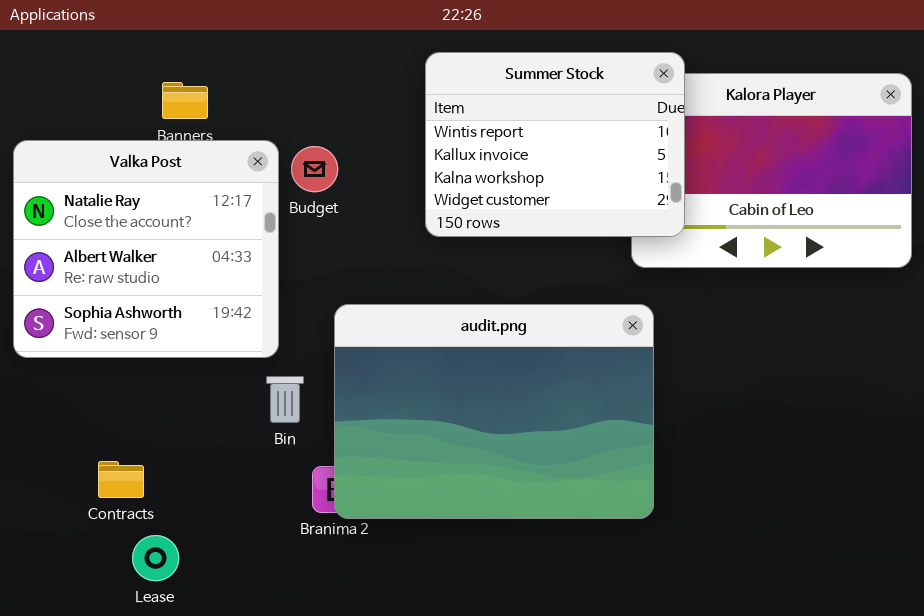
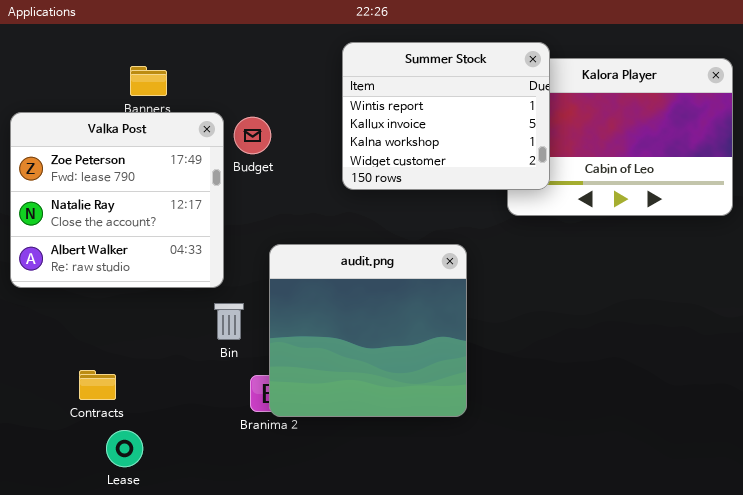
Valka Post: [13,140,279,358] -> [10,112,224,288], scrolled up 1 row
audit.png: [334,304,654,519] -> [269,244,467,417], resized

